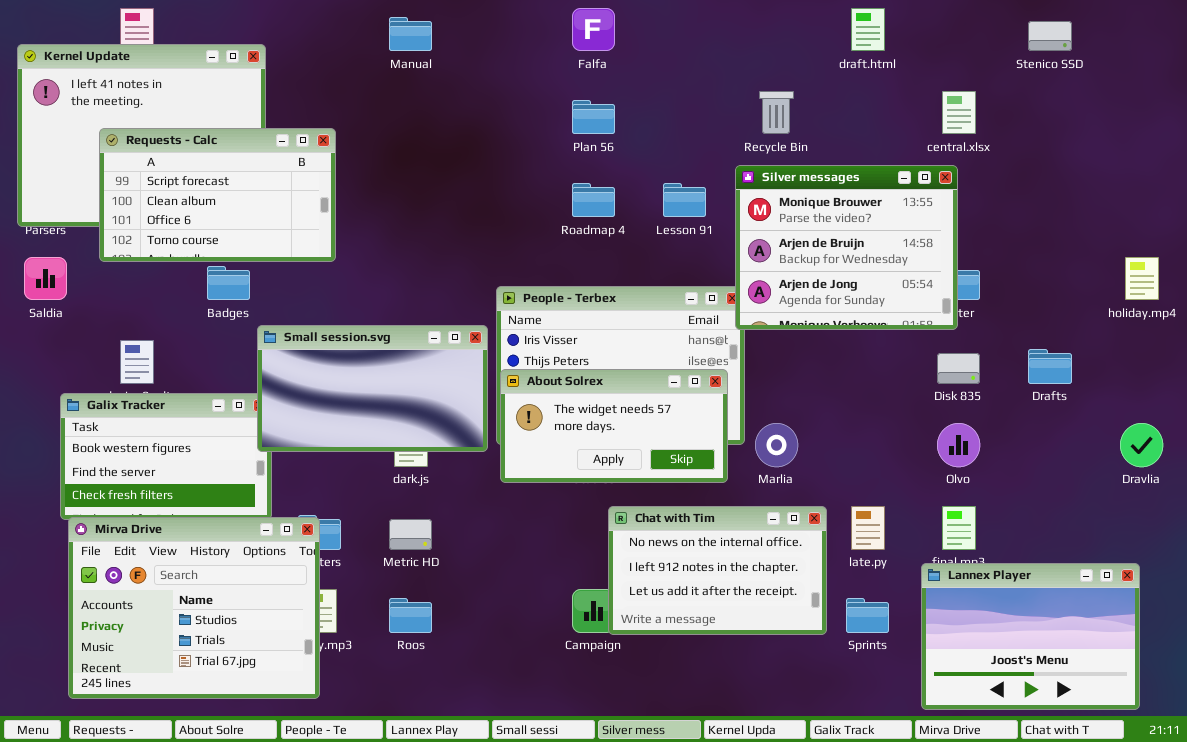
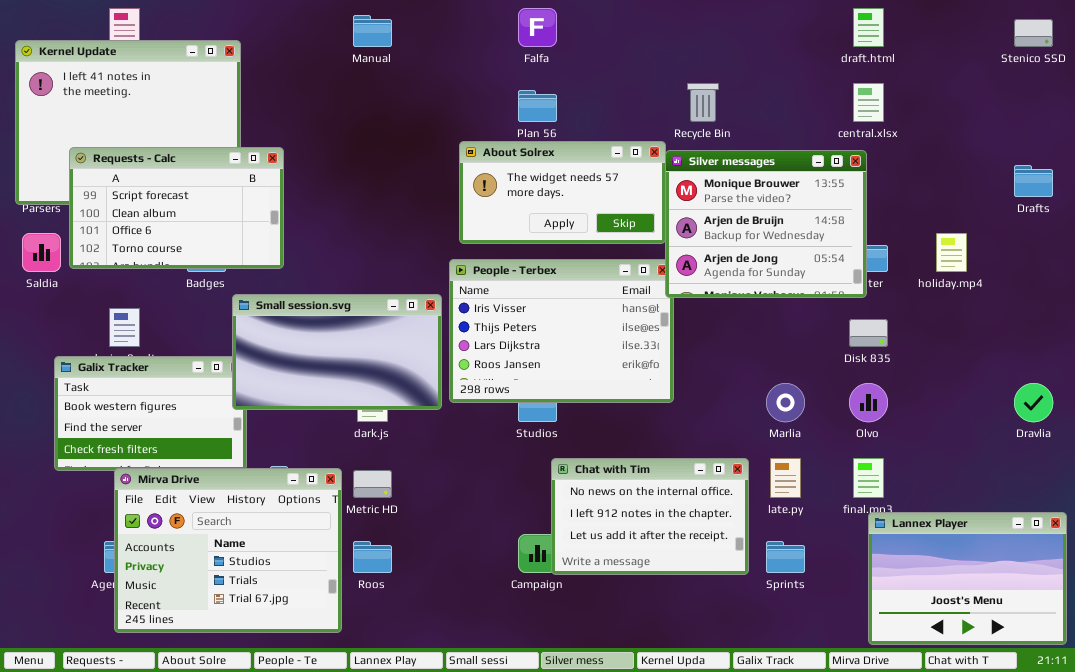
draft.html: [851,8,885,51] -> [853,8,884,47], moved
Stenico SSD: [1028,21,1072,51] -> [1014,19,1053,47], moved
Requests - Calc: [99,128,336,262] -> [69,147,284,269], moved
holiday.mp4: [1125,257,1159,300] -> [936,233,967,272], moved
Drafts: [1028,349,1072,384] -> [1014,165,1053,197], moved
About Solrex: [500,369,728,483] -> [459,141,666,244], moved
Marlia: [755,423,798,467] -> [766,383,805,422], moved
Mirva Drive: [68,517,320,699] -> [114,468,342,633], moved
Lannex Player: [921,563,1140,710] -> [868,512,1067,645], moved

